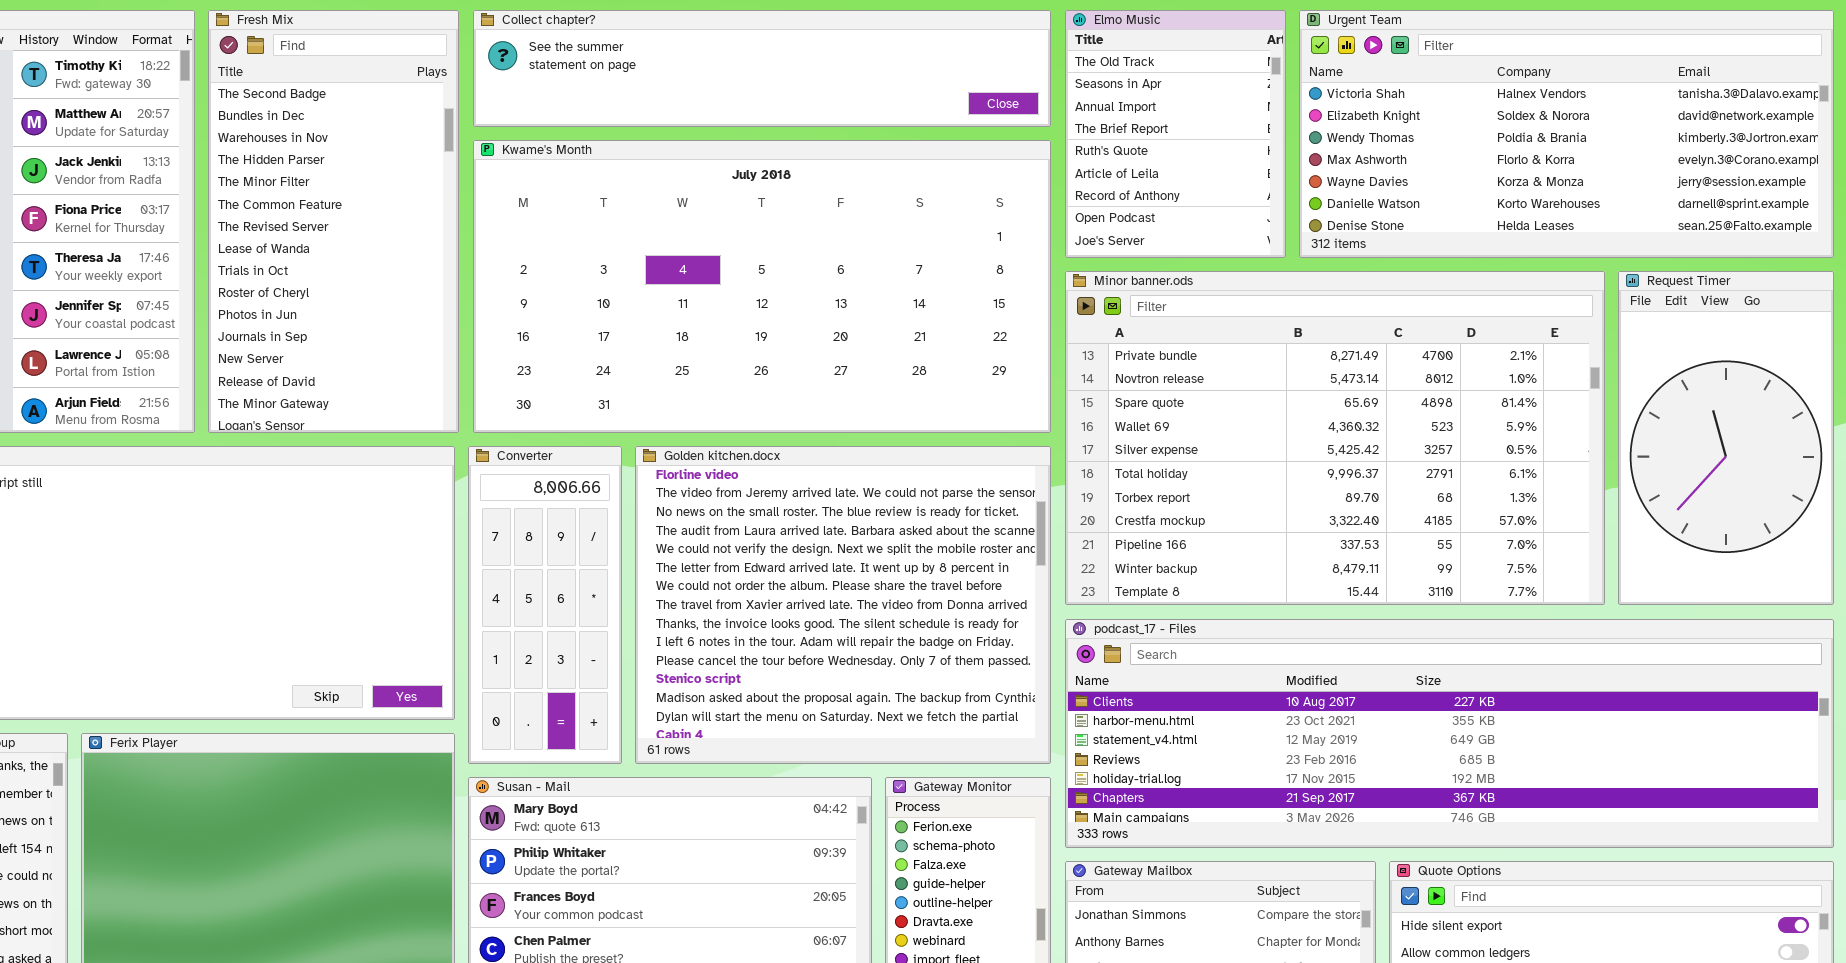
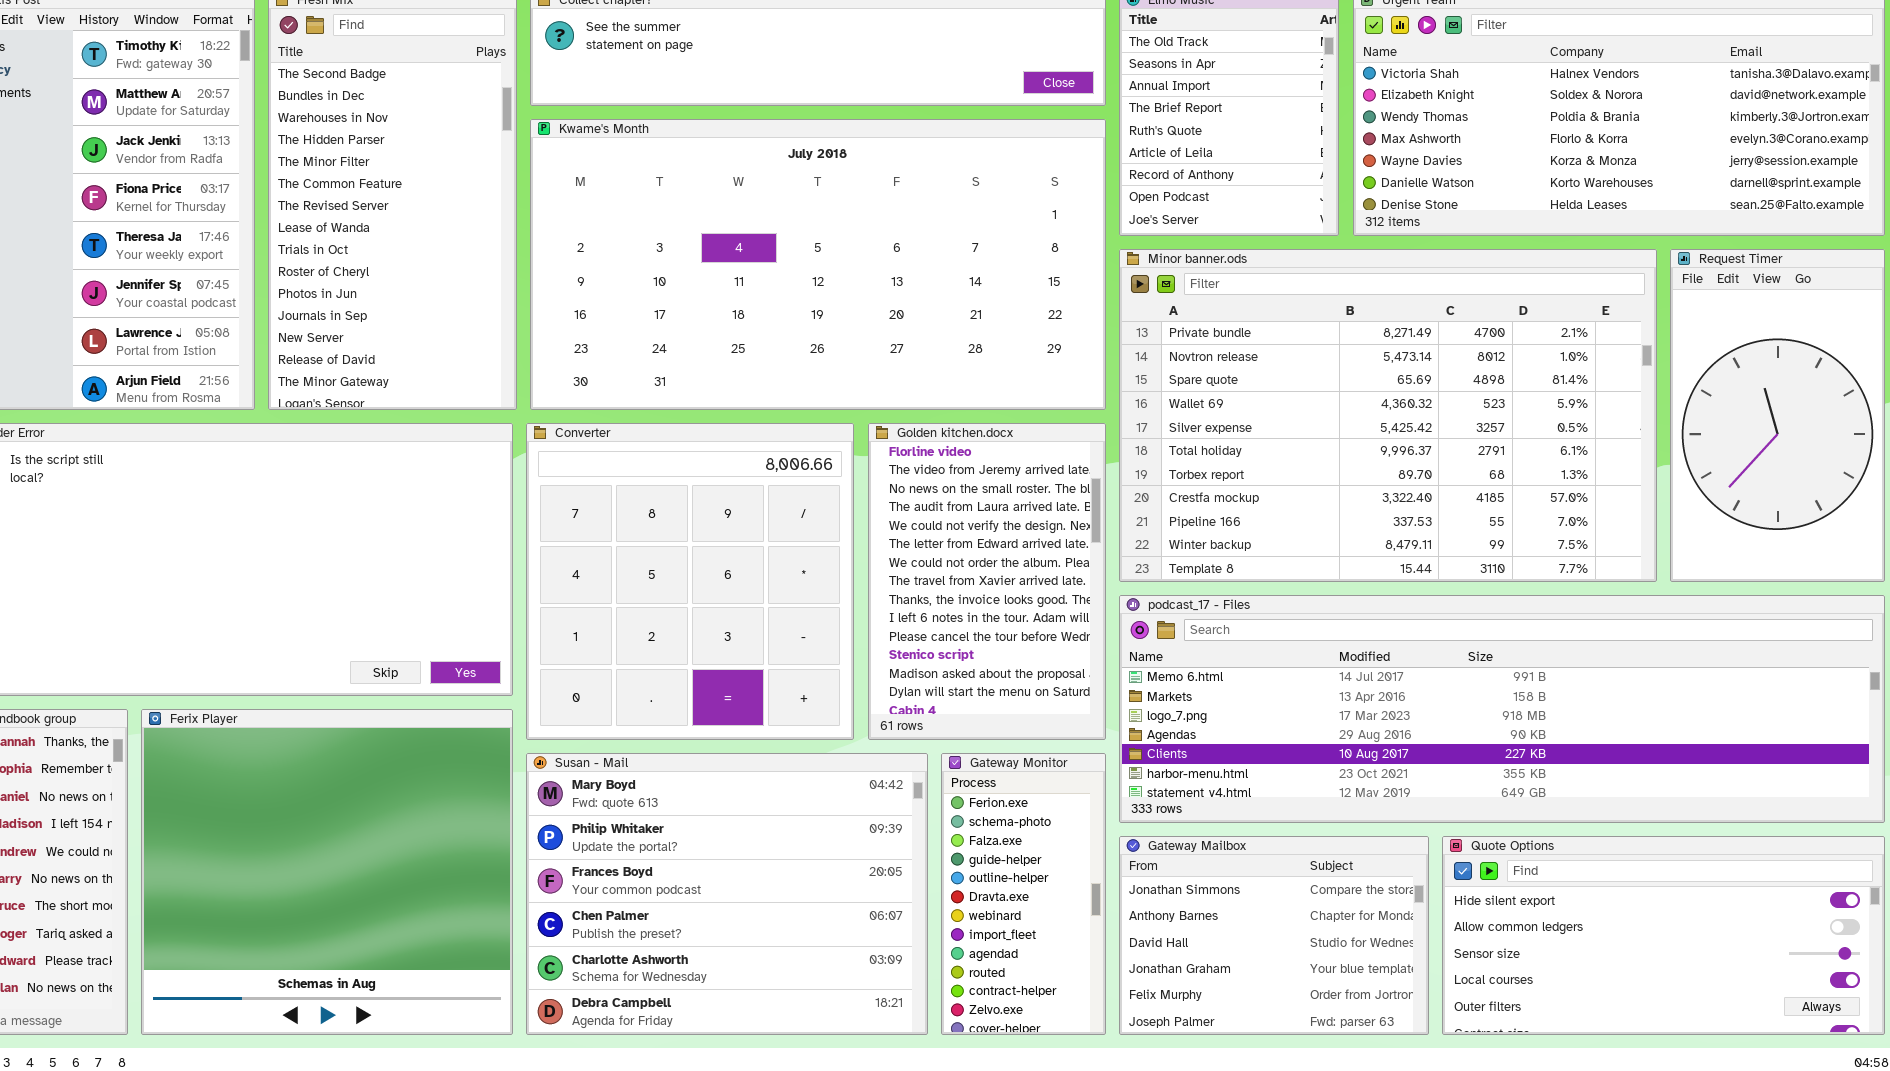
Converter: [468,446,622,764] -> [526,423,854,740], resized
Golden kitchen.docx: [635,446,1051,764] -> [868,423,1106,740], resized
podcast_17 - Files: [1065,619,1834,848] -> [1119,595,1885,823], scrolled up 4 rows

